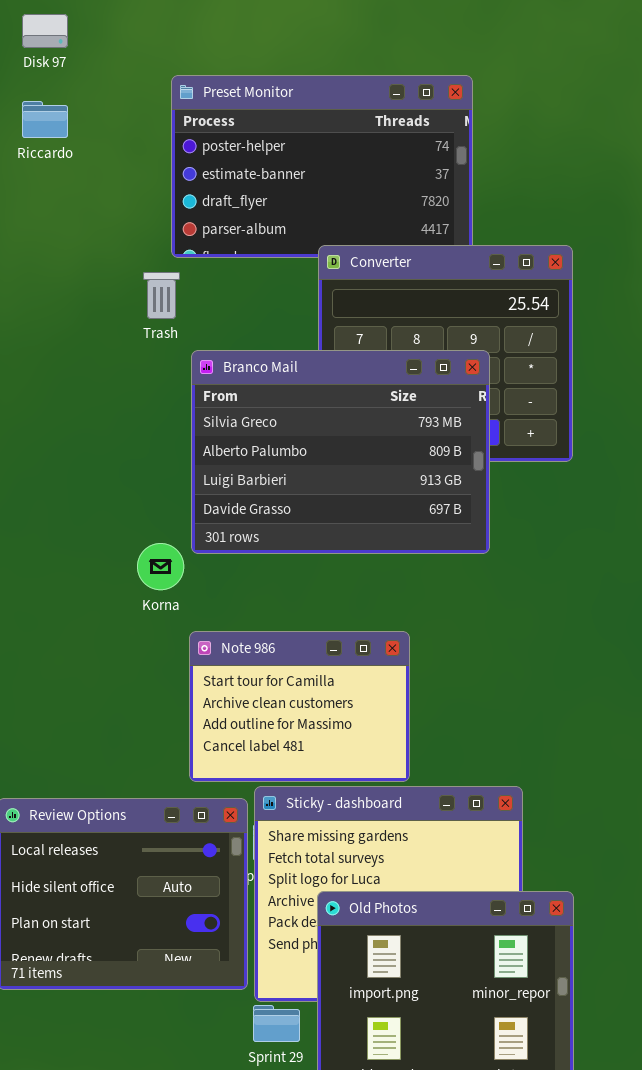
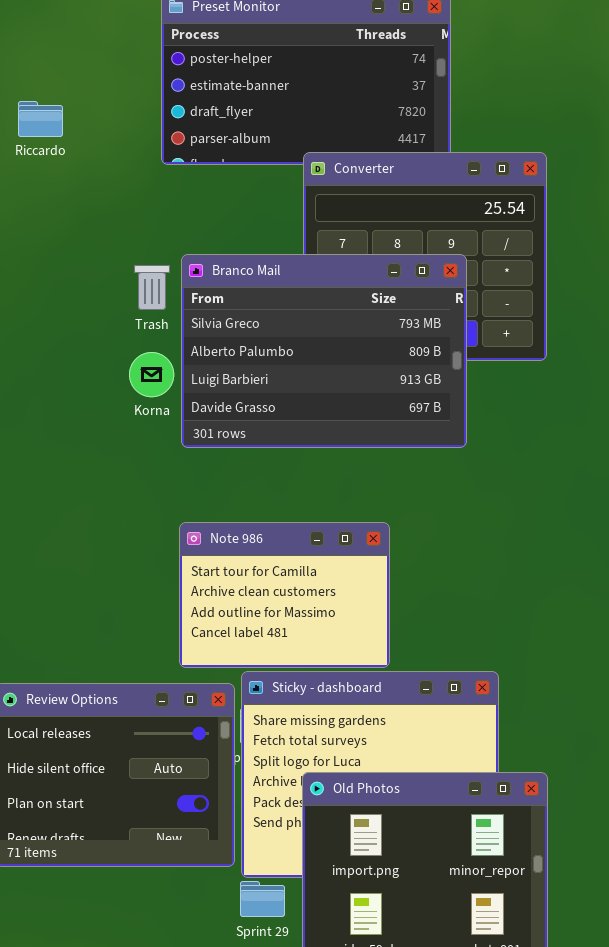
Riccardo: [22,101,68,138] -> [18,101,63,137], moved
Trash: [143,272,180,319] -> [134,265,170,310], moved
Korna: [137,543,184,590] -> [129,352,174,397], moved

